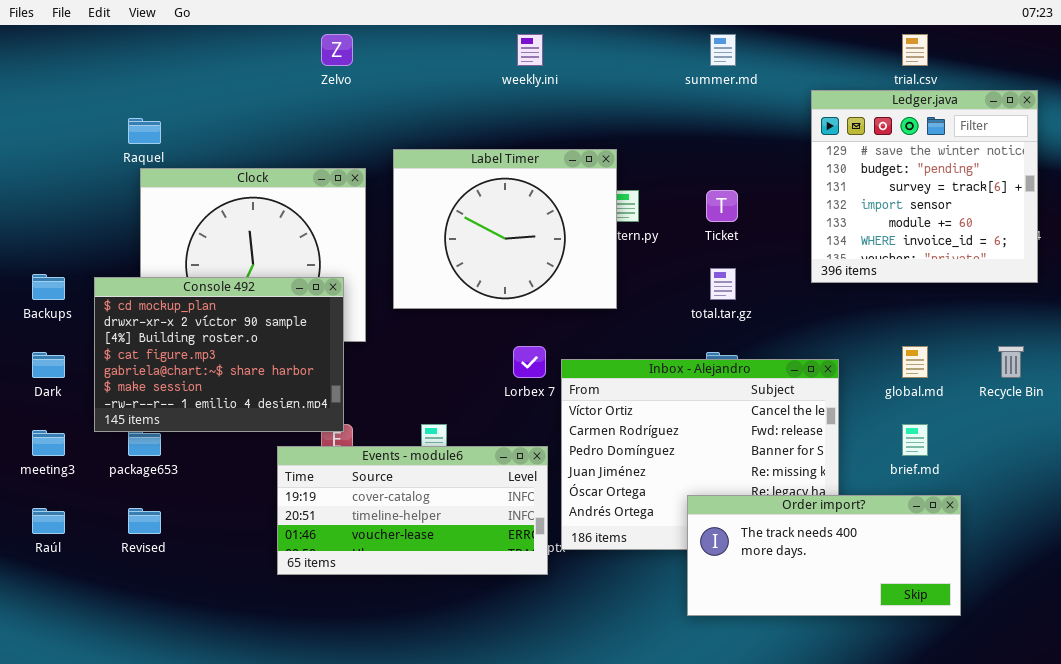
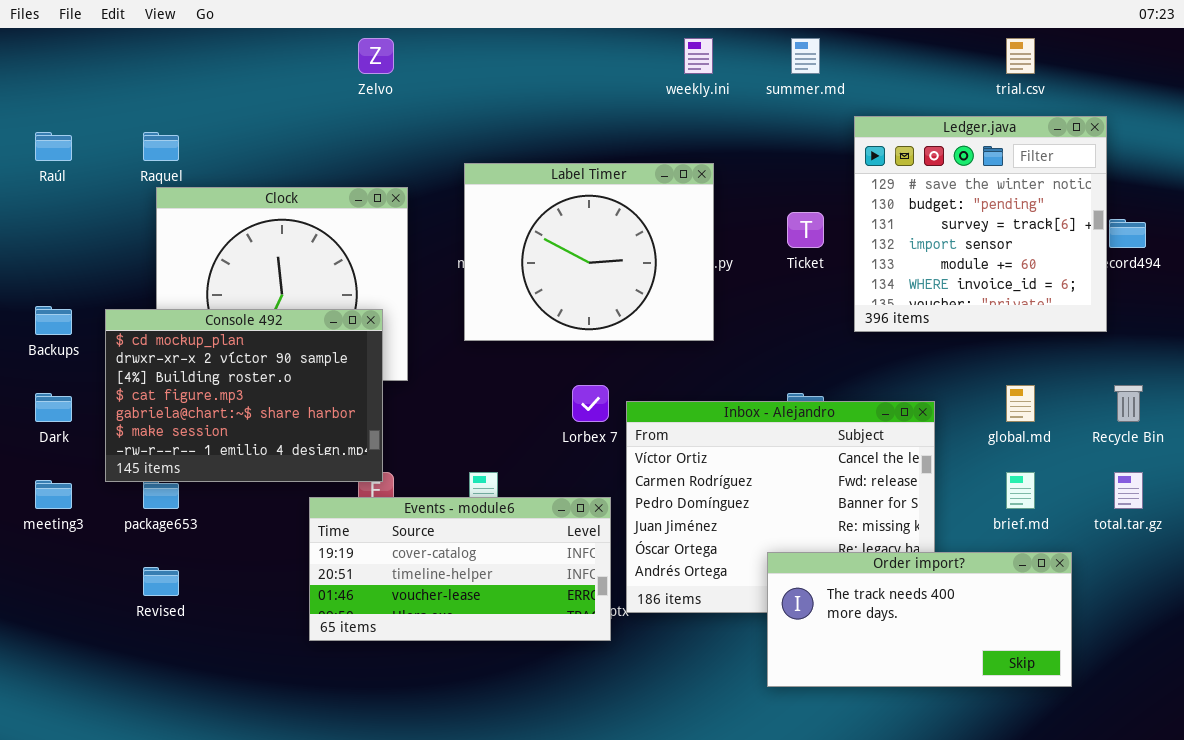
weekly.ini: [517,34,543,66] -> [684,38,713,74], moved
Ledger.java: [811,90,1038,283] -> [854,116,1107,332], moved
Label Timer: [393,149,617,309] -> [464,163,714,341], moved
total.tar.gz: [710,268,736,300] -> [1114,472,1143,509], moved
Raúl: [32,508,65,534] -> [35,132,72,161], moved

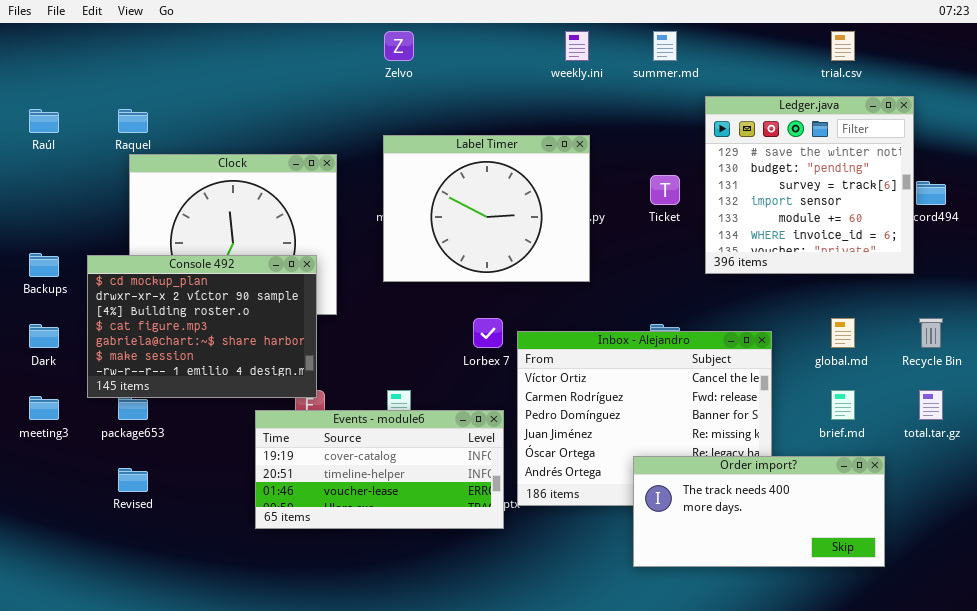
Zelvo: [358,38,394,74] -> [384,31,414,61], moved

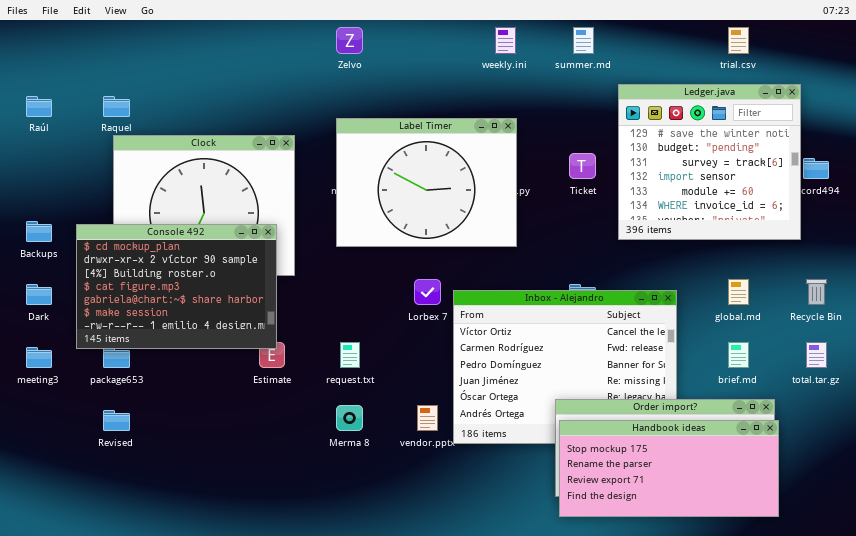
Events - module6: [255,410,504,529] -> none, closed
Handbook ideas: none -> [559,420,779,517], opened

